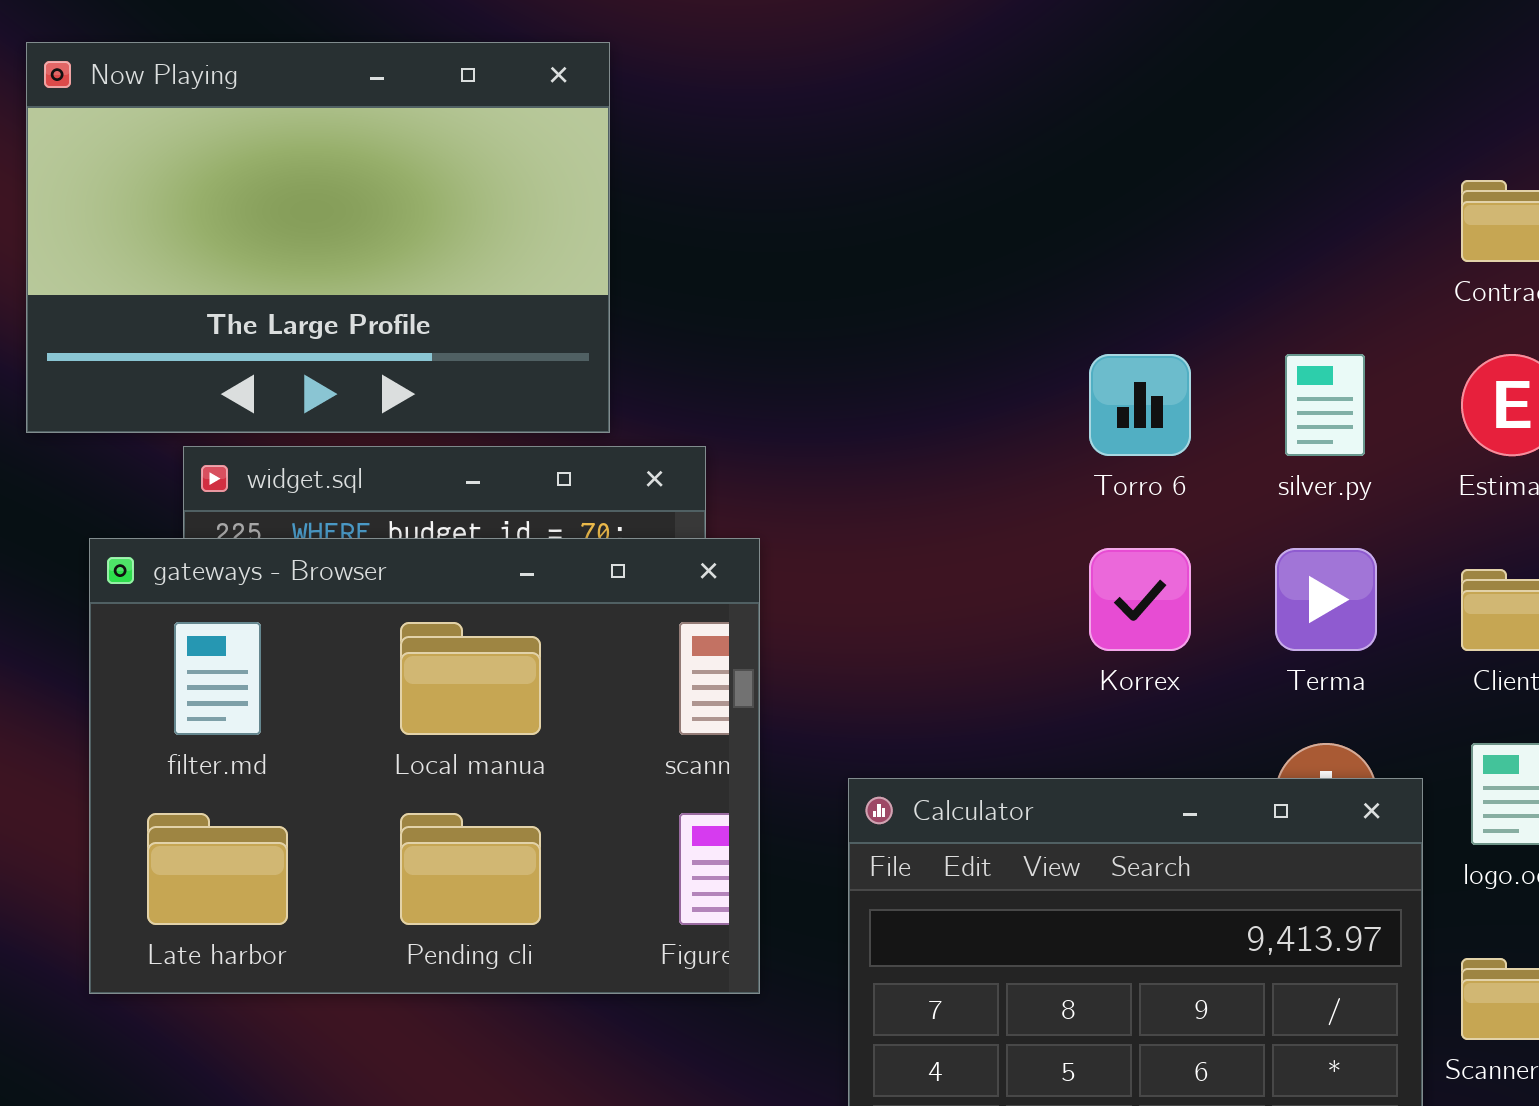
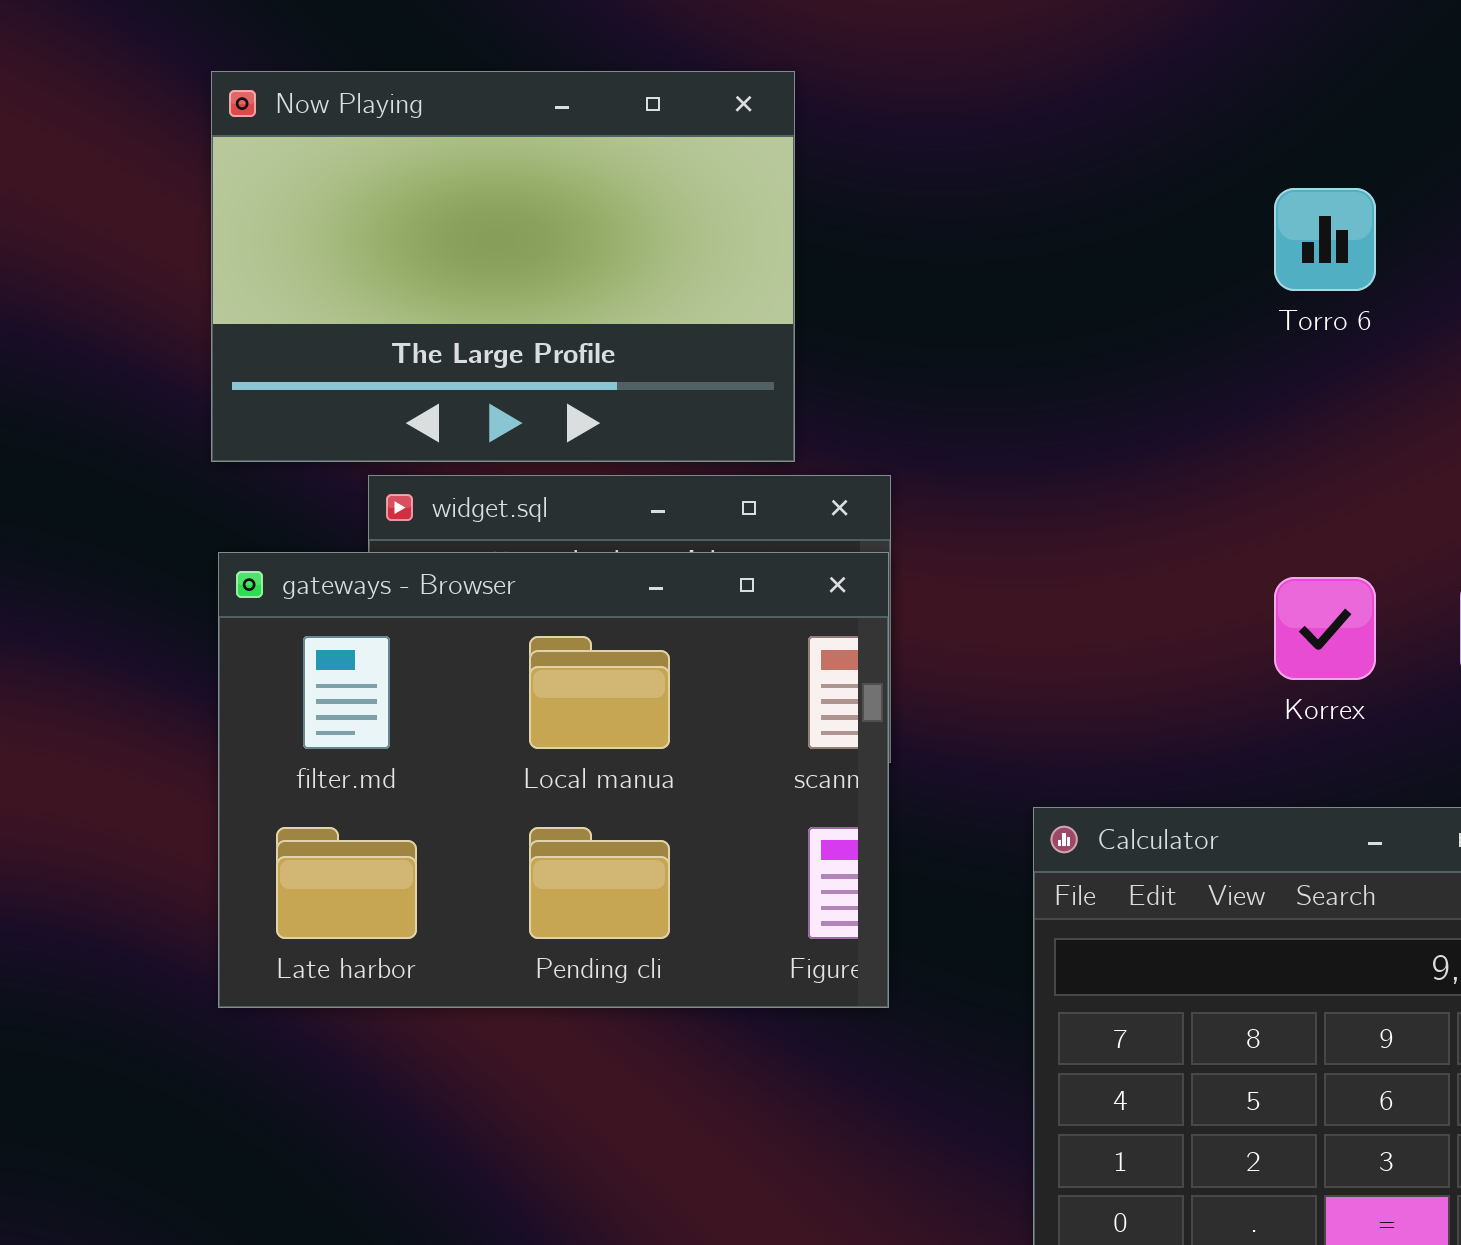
Torro 6: [1089,354,1191,456] -> [1274,188,1376,291], moved
gateways - Browser: [89,538,760,994] -> [218,552,889,1008], moved

